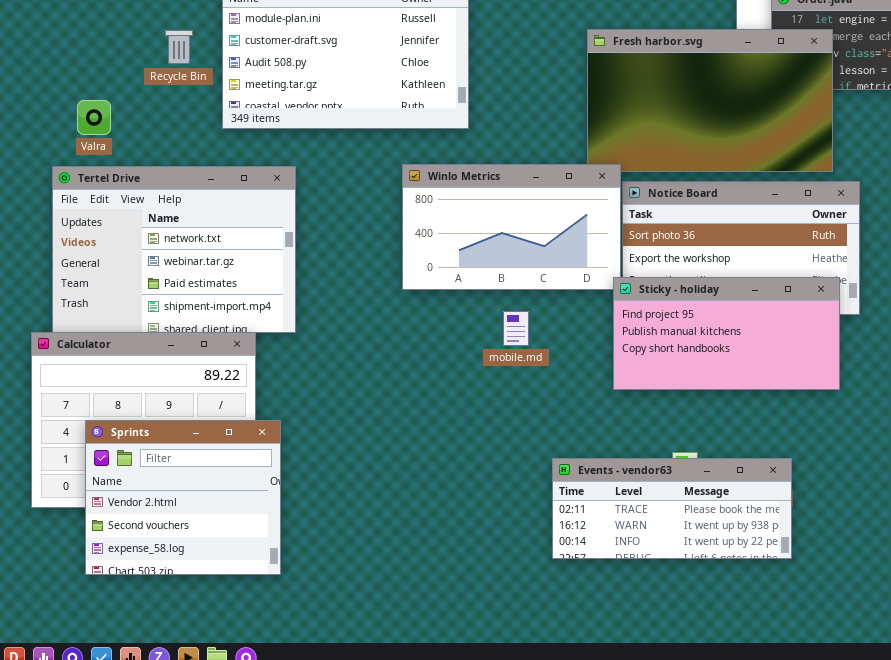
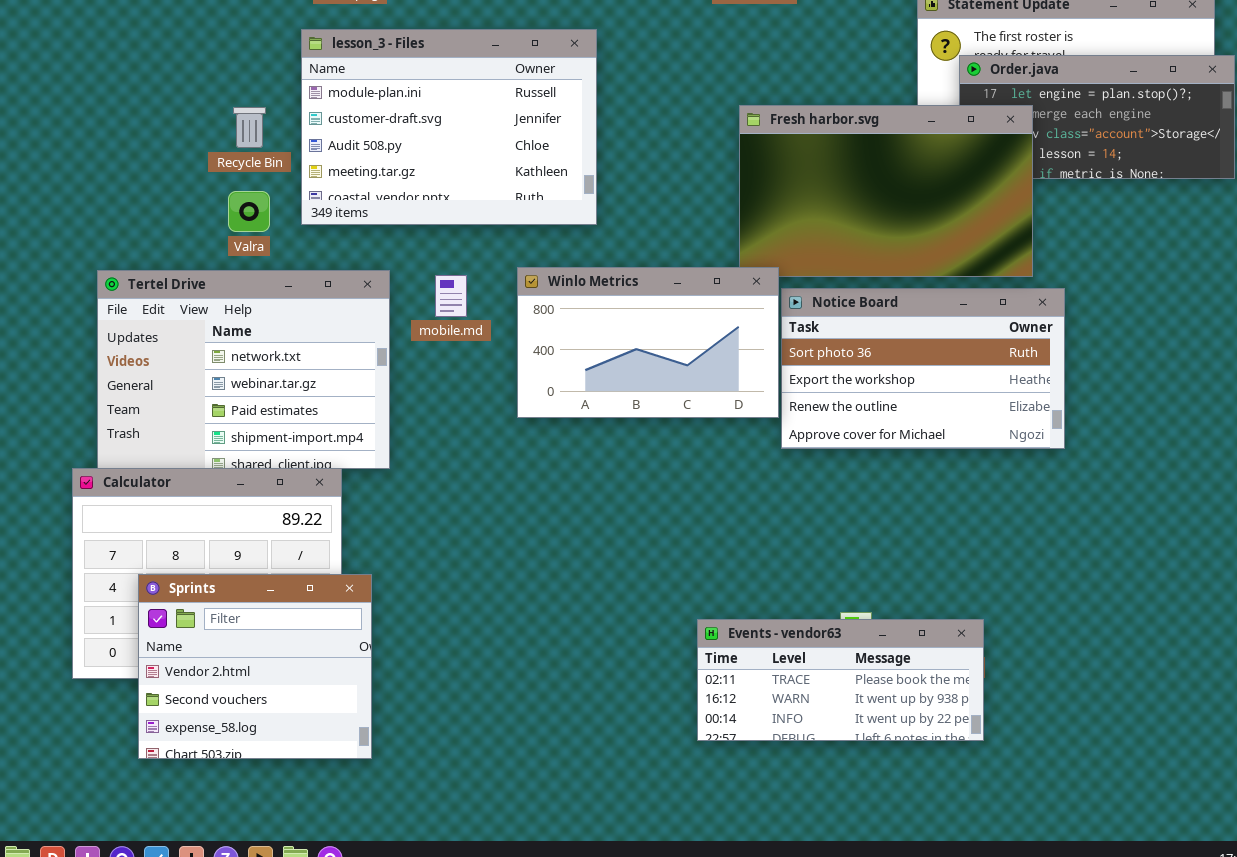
Valra: [77,100,111,135] -> [228,191,270,232], moved
Sticky - holiday: [613,277,840,390] -> none, closed
mobile.md: [503,311,529,346] -> [435,275,467,317], moved

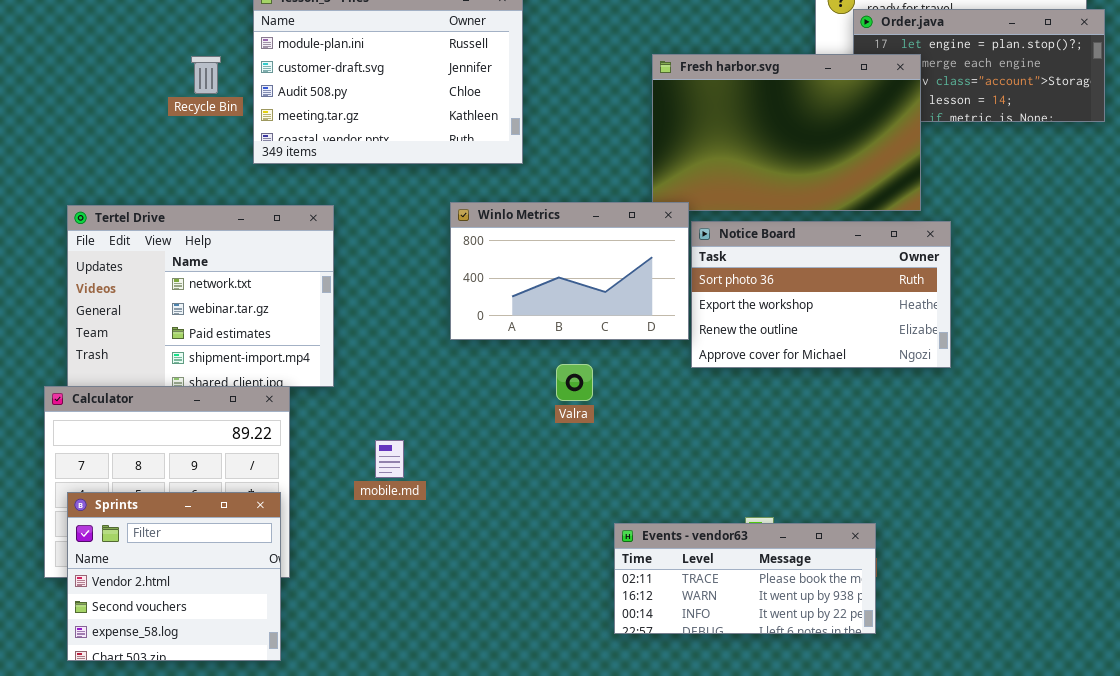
Valra: [228,191,270,232] -> [556,364,593,401], moved
mobile.md: [435,275,467,317] -> [375,440,404,478], moved
Sprints: [138,574,372,759] -> [67,492,281,661], moved

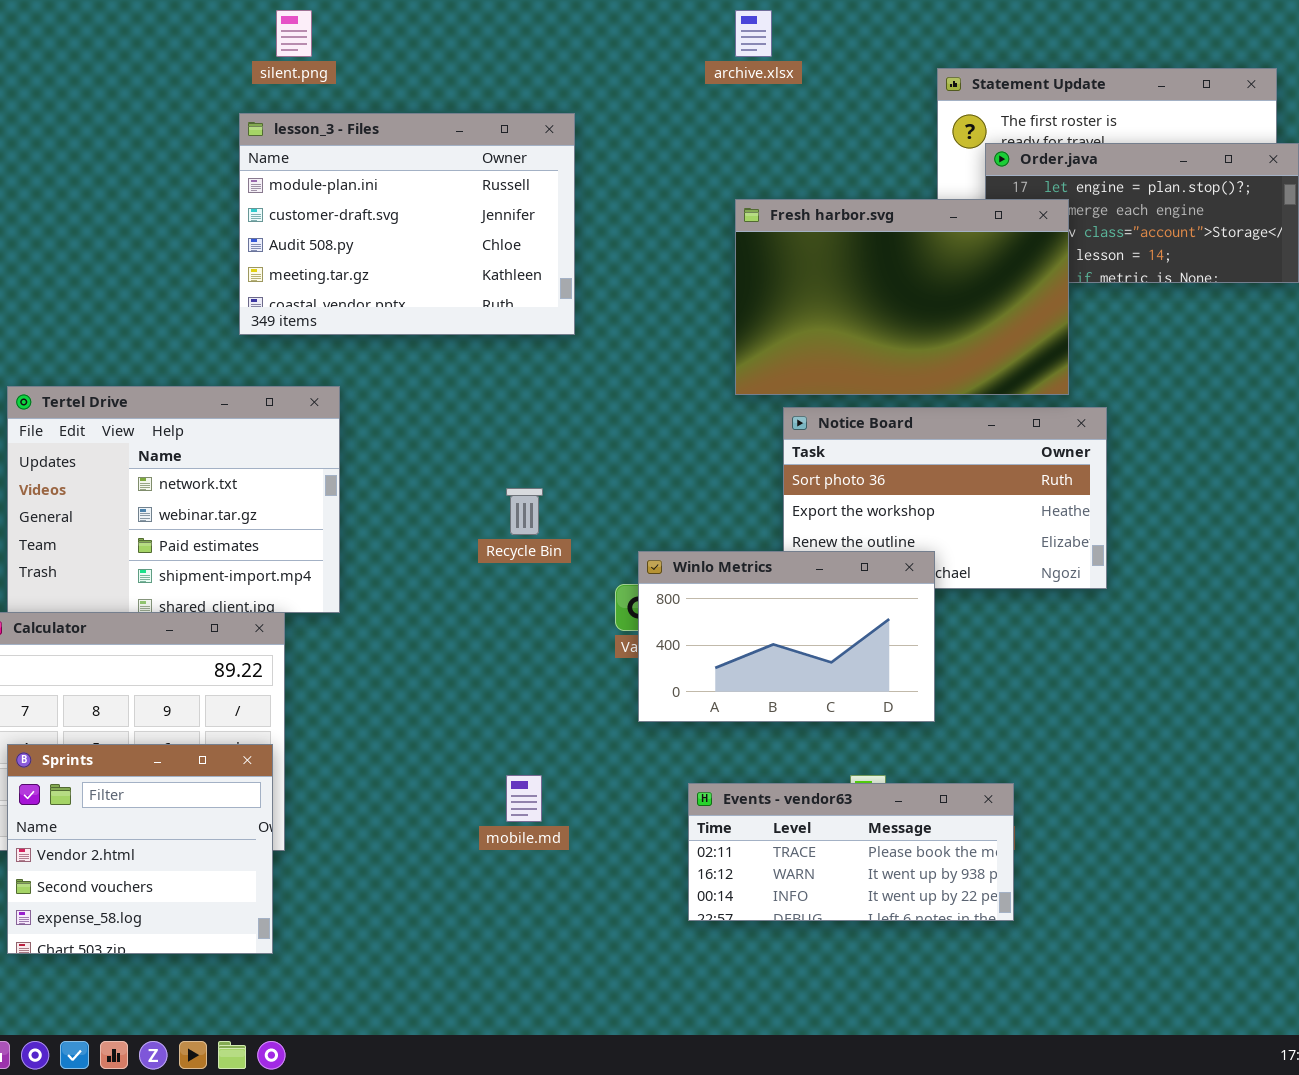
Recycle Bin: [191,56,221,94] -> [506,488,543,535], moved
Winlo Metrics: [450,202,689,340] -> [638,551,935,722], moved
mobile.md: [375,440,404,478] -> [506,775,542,822], moved

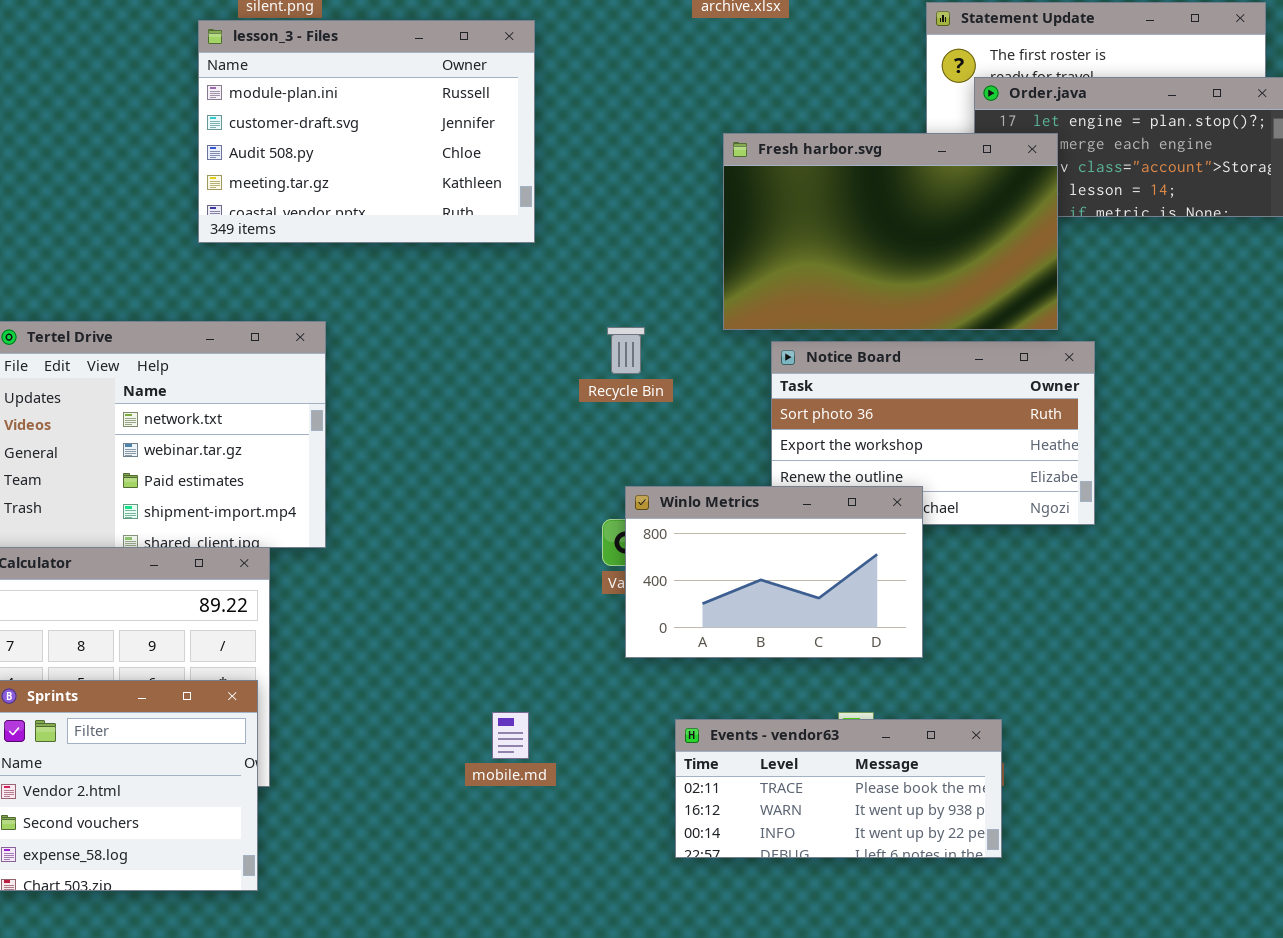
lesson_3 - Files: [239,113,575,335] -> [198,20,535,243], moved
Recycle Bin: [506,488,543,535] -> [607,327,645,374], moved

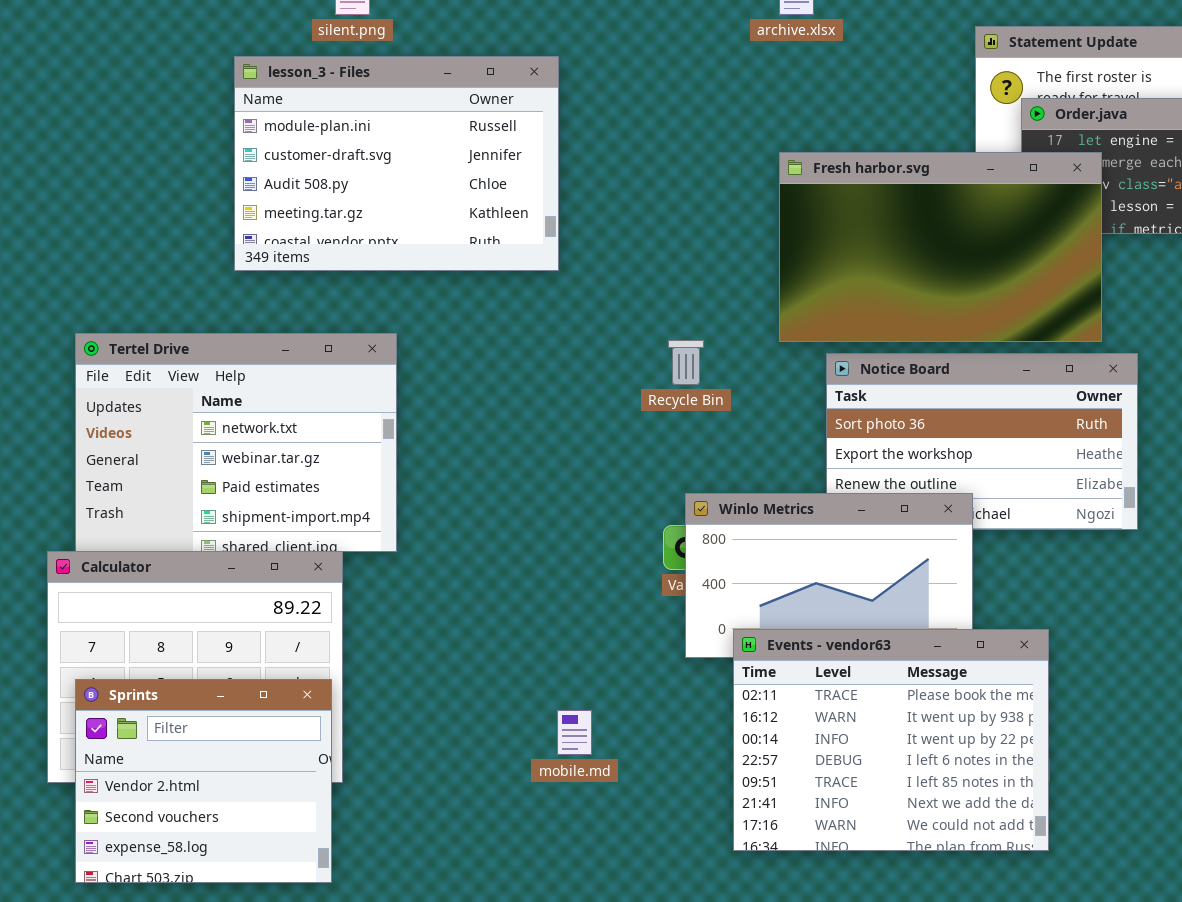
lesson_3 - Files: [198,20,535,243] -> [234,56,559,271], moved
Events - vendor63: [675,719,1002,858] -> [733,629,1049,851], resized

